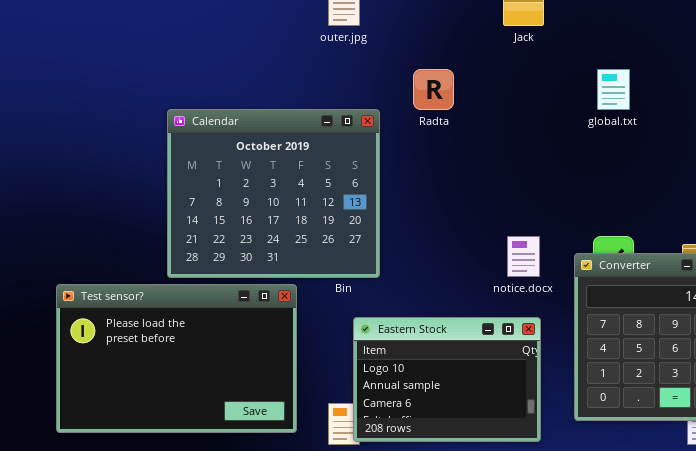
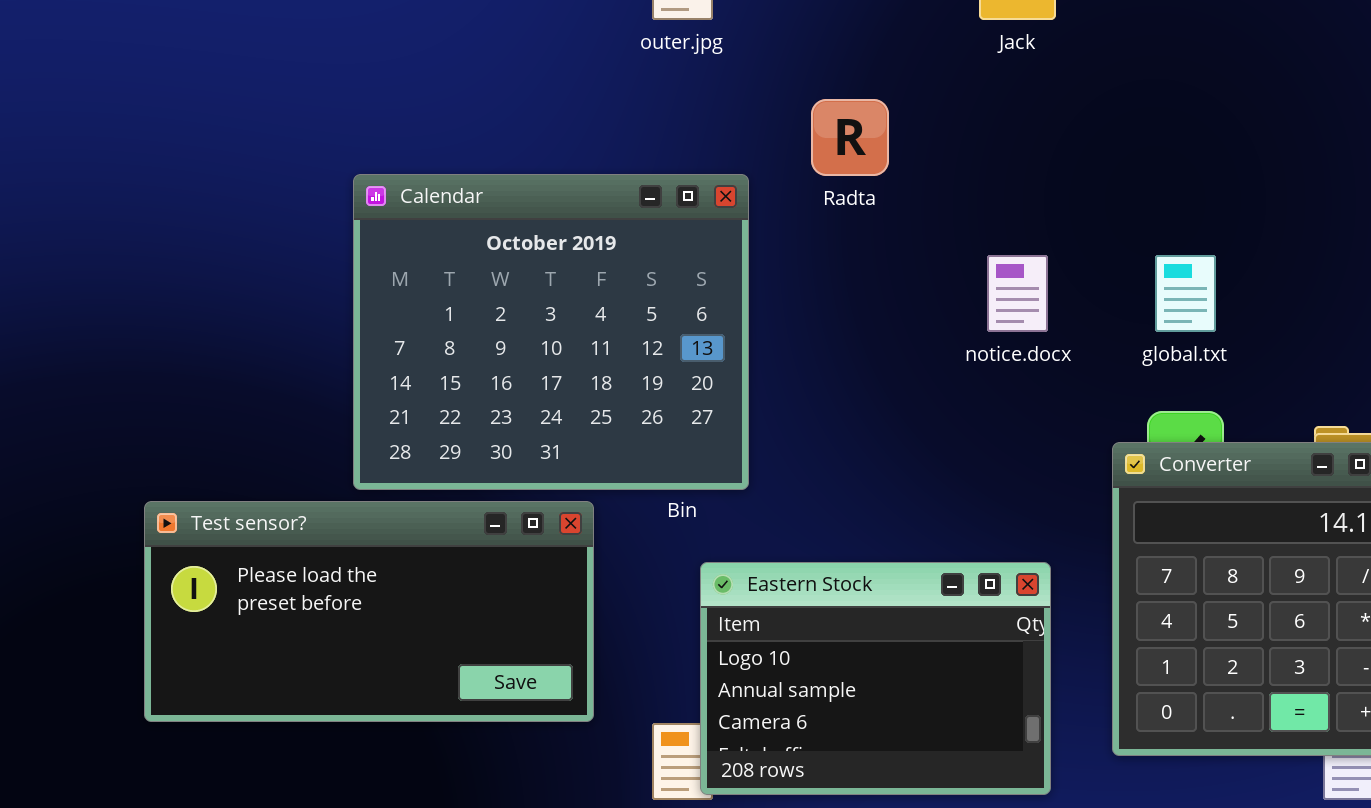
global.txt: [597,69,630,110] -> [1155,255,1216,332], moved
notice.docx: [507,236,540,277] -> [987,255,1048,332], moved
Test sensor?: [56,284,297,433] -> [144,501,594,722], resized

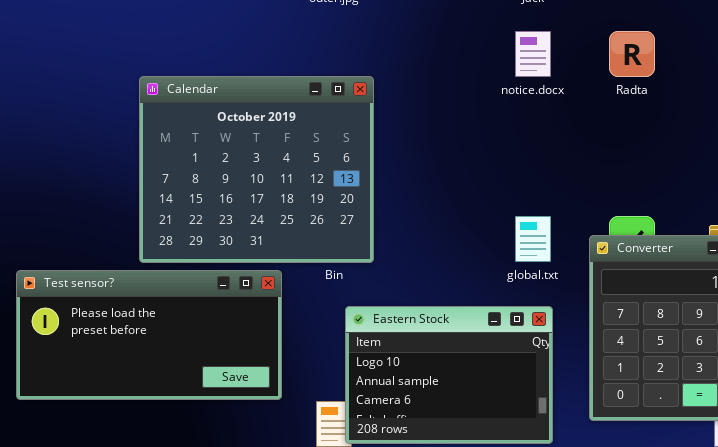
Radta: [811,99,889,176] -> [609,31,655,77], moved
notice.docx: [987,255,1048,332] -> [515,31,551,77], moved
global.txt: [1155,255,1216,332] -> [515,216,551,262], moved

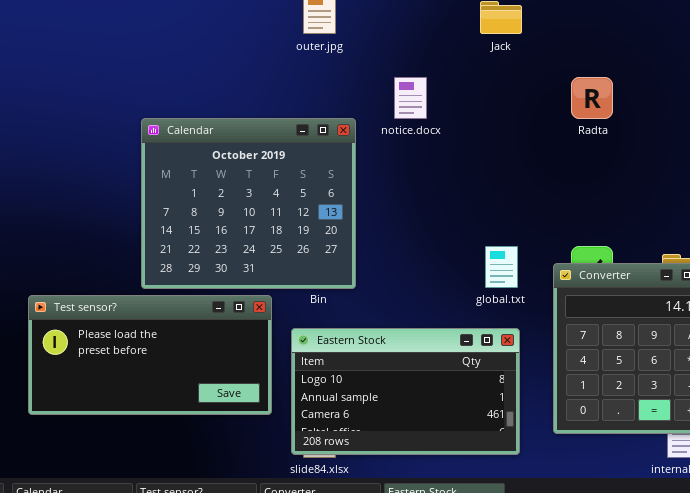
notice.docx: [515,31,551,77] -> [394,77,427,119], moved
Eastern Stock: [345,306,553,444] -> [291,328,520,455], resized

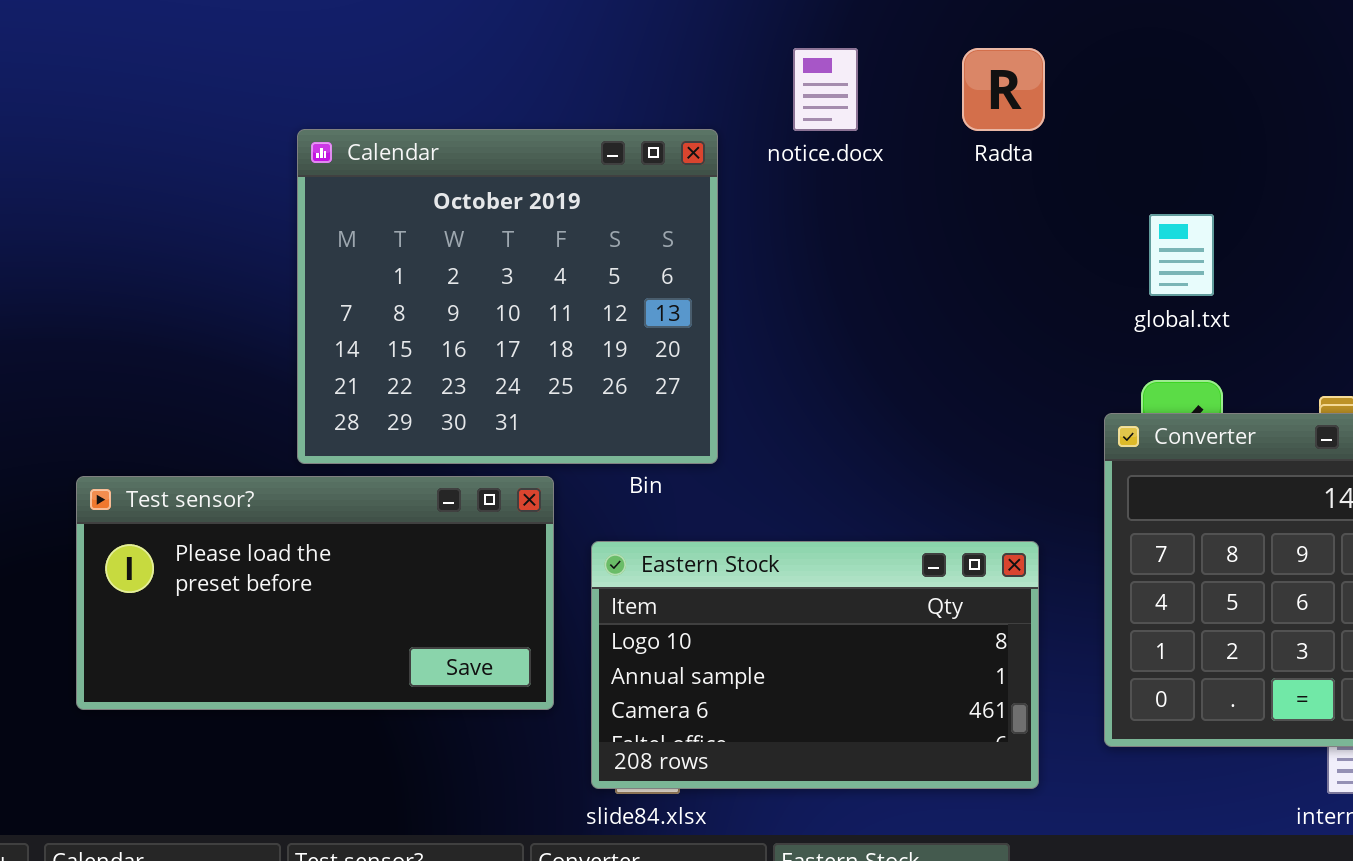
Radta: [571,77,613,119] -> [962,48,1045,131], moved
global.txt: [485,246,518,288] -> [1149,214,1214,296], moved

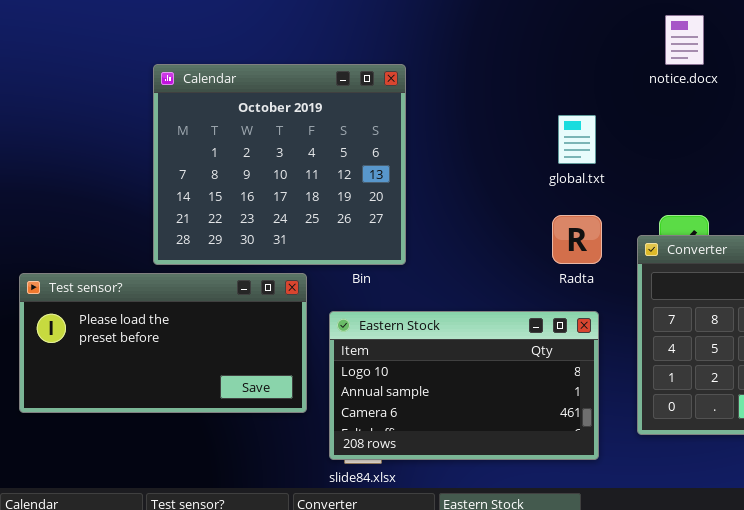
notice.docx: [793,48,858,131] -> [665,15,704,65], moved
Radta: [962,48,1045,131] -> [552,215,602,264], moved
global.txt: [1149,214,1214,296] -> [558,115,596,164], moved

